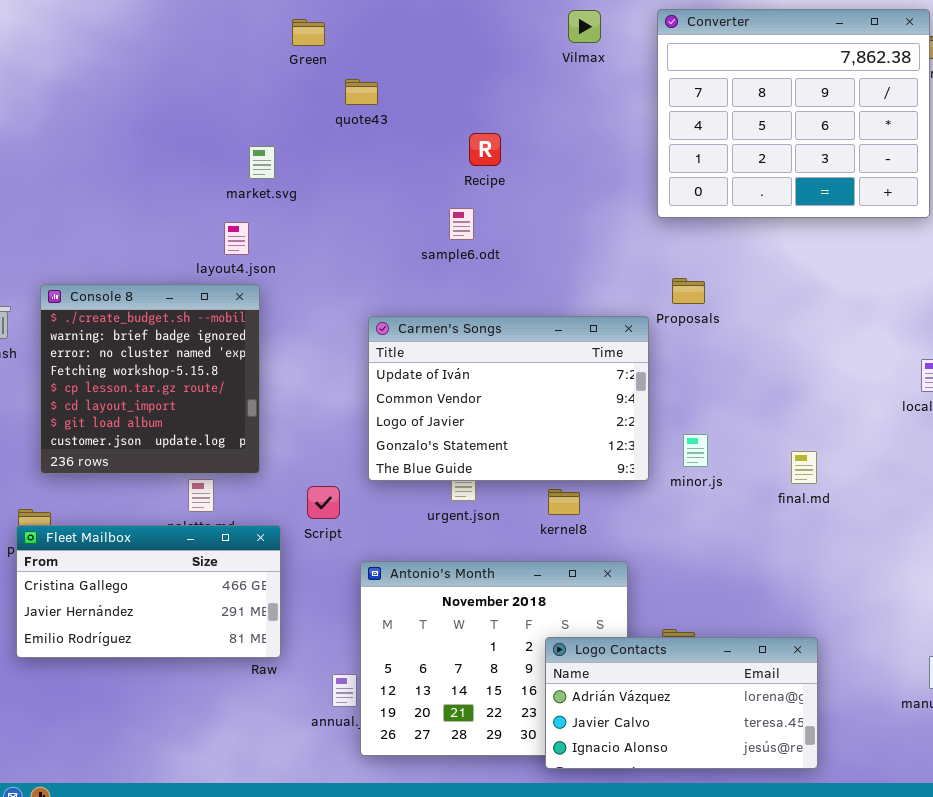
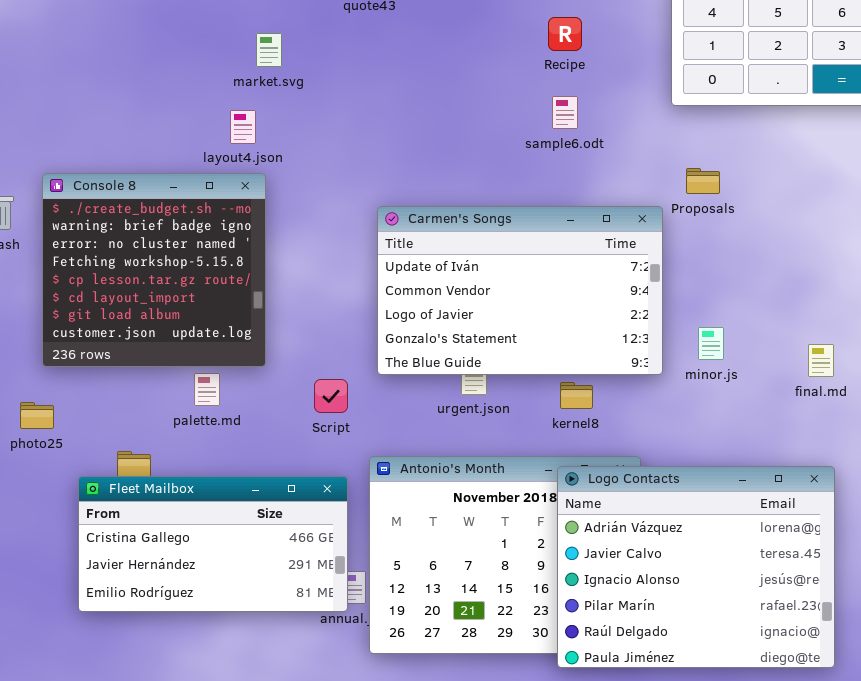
Recipe: [469,133,501,166] -> [548,17,582,51], moved
sample6.odt: [449,208,474,240] -> [552,96,578,129], moved
Fleet Mailbox: [16,525,281,658] -> [78,476,348,612], moved
Logo Contacts: [545,637,818,769] -> [557,466,835,668], resized

